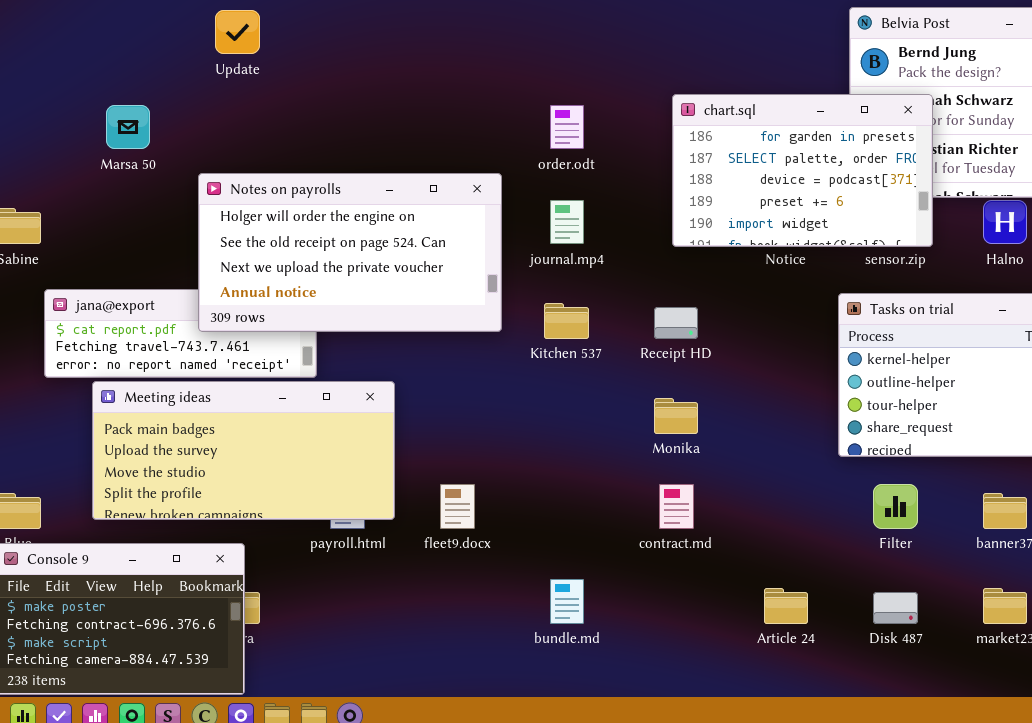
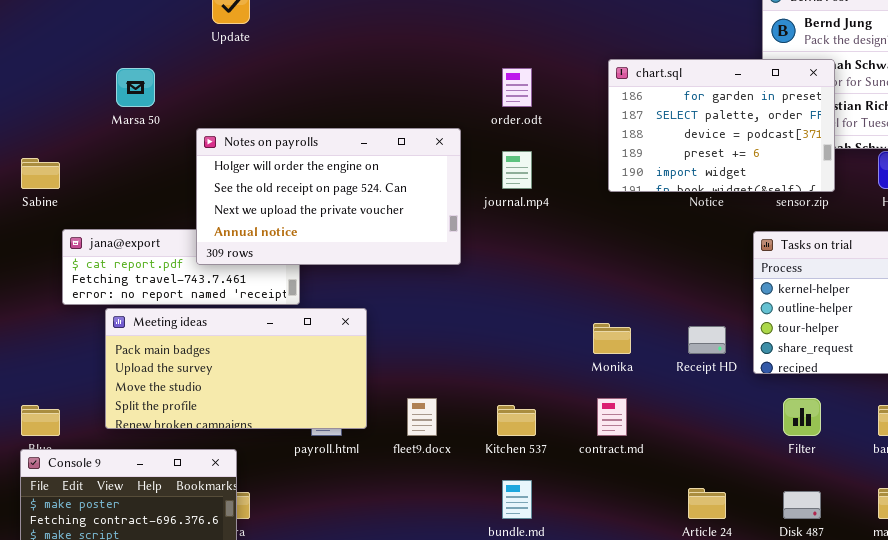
Kitchen 537: [544,303,589,339] -> [497,405,536,436], moved
Receipt HD: [654,307,698,339] -> [688,326,726,354], moved

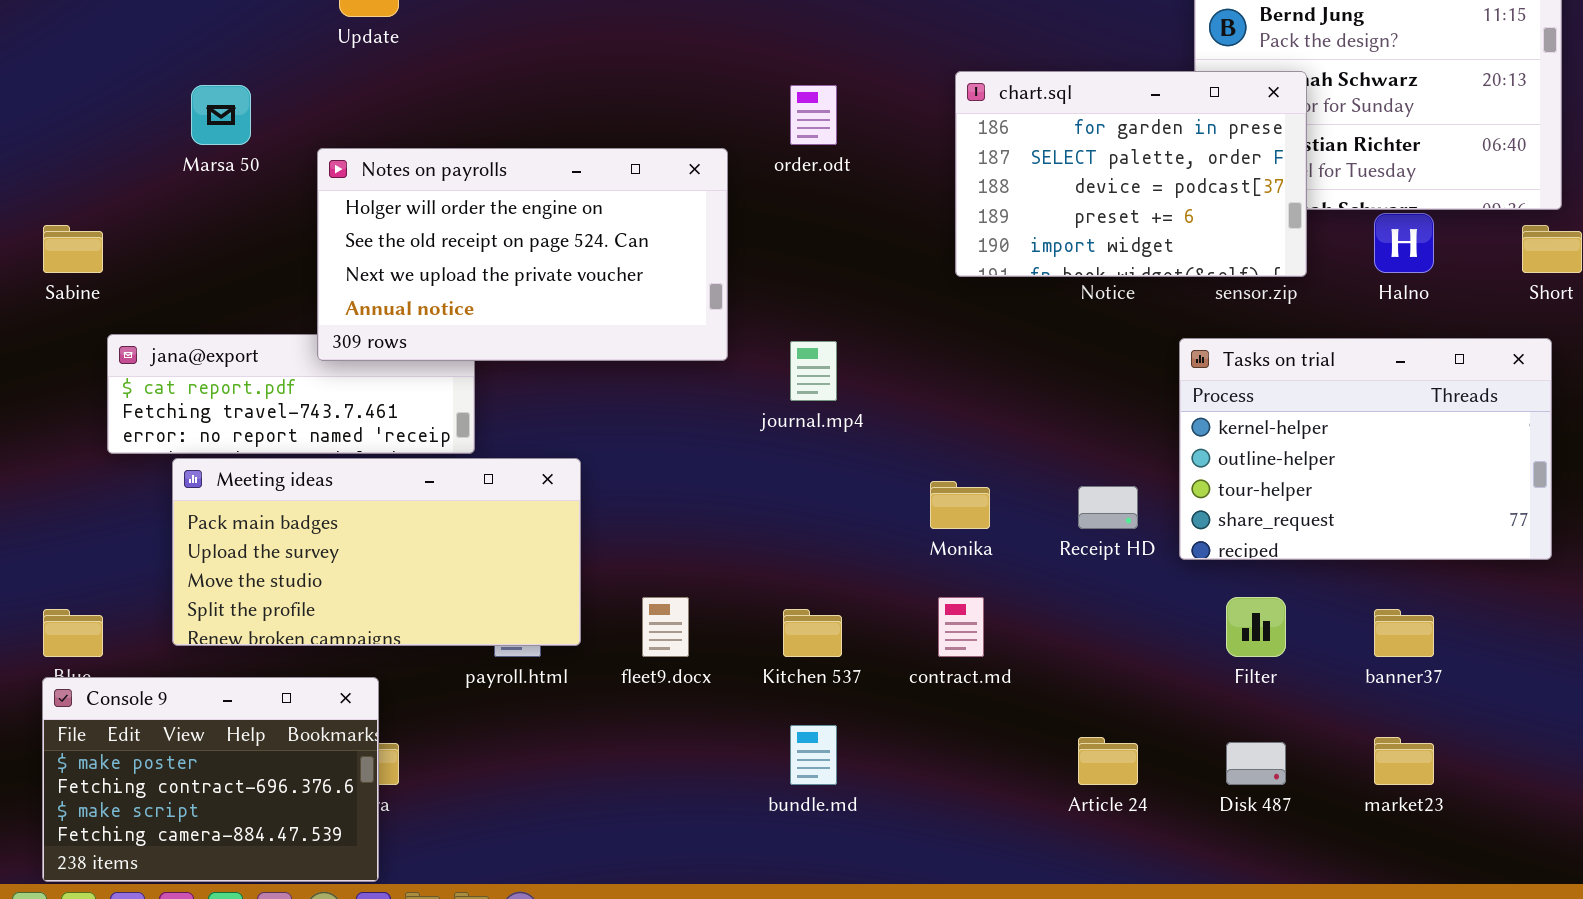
Notes on payrolls: [196,128,461,265] -> [317,148,728,361], moved
journal.mp4: [502,151,532,189] -> [790,341,837,401], moved

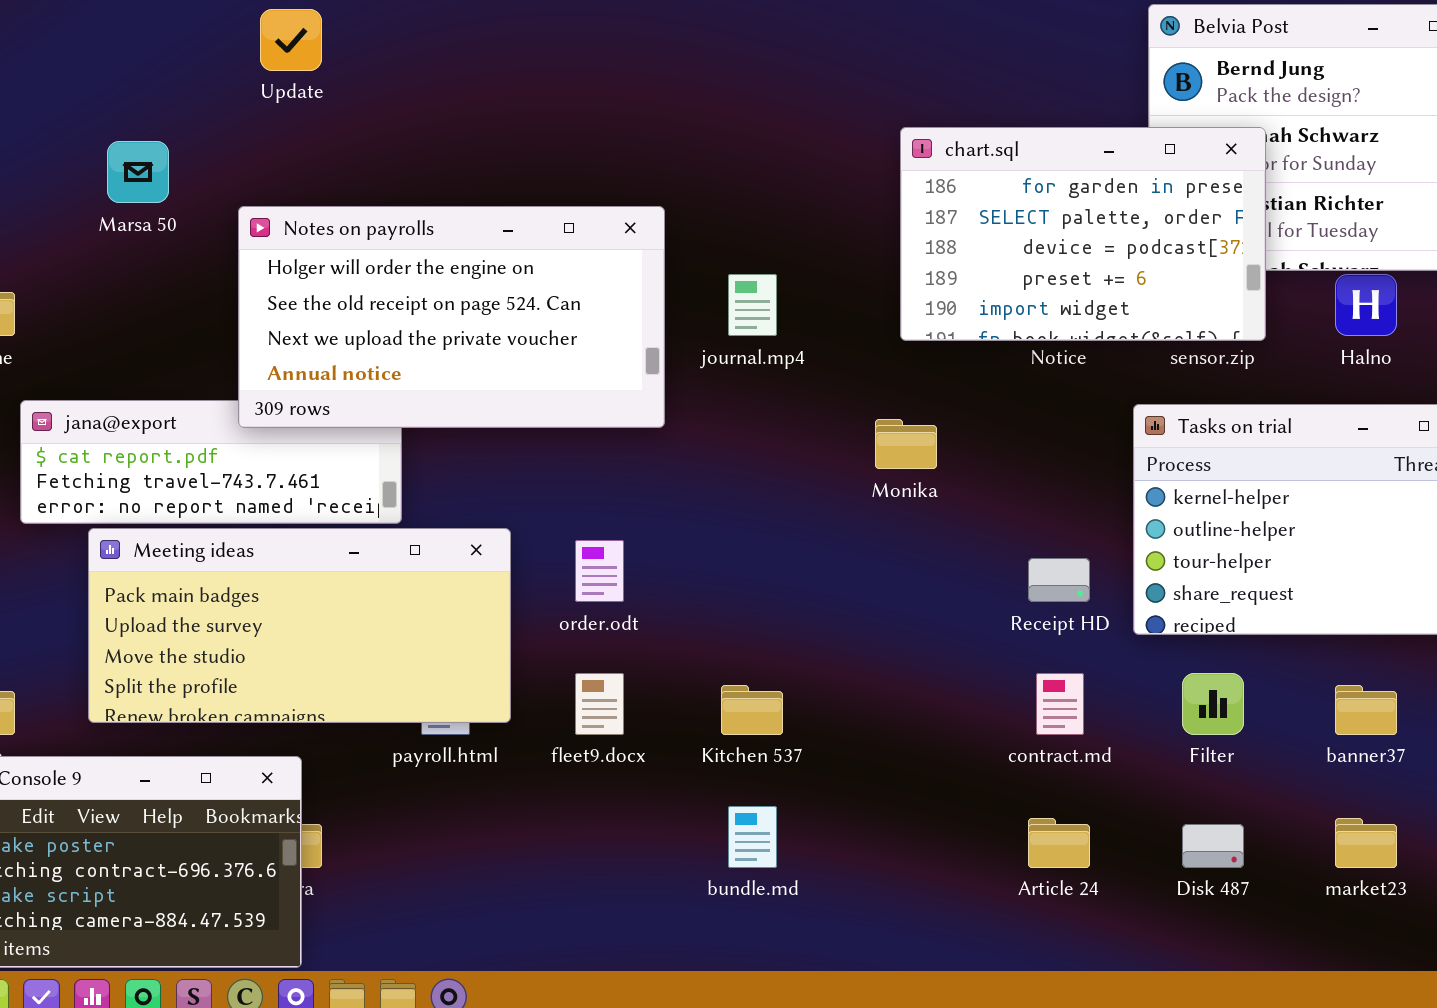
order.odt: [790,85,837,145] -> [575,540,624,602], moved
journal.mp4: [790,341,837,401] -> [728,274,777,336], moved
Monika: [930,481,990,529] -> [875,419,937,469], moved
contract.md: [938,597,984,657] -> [1036,673,1084,735], moved

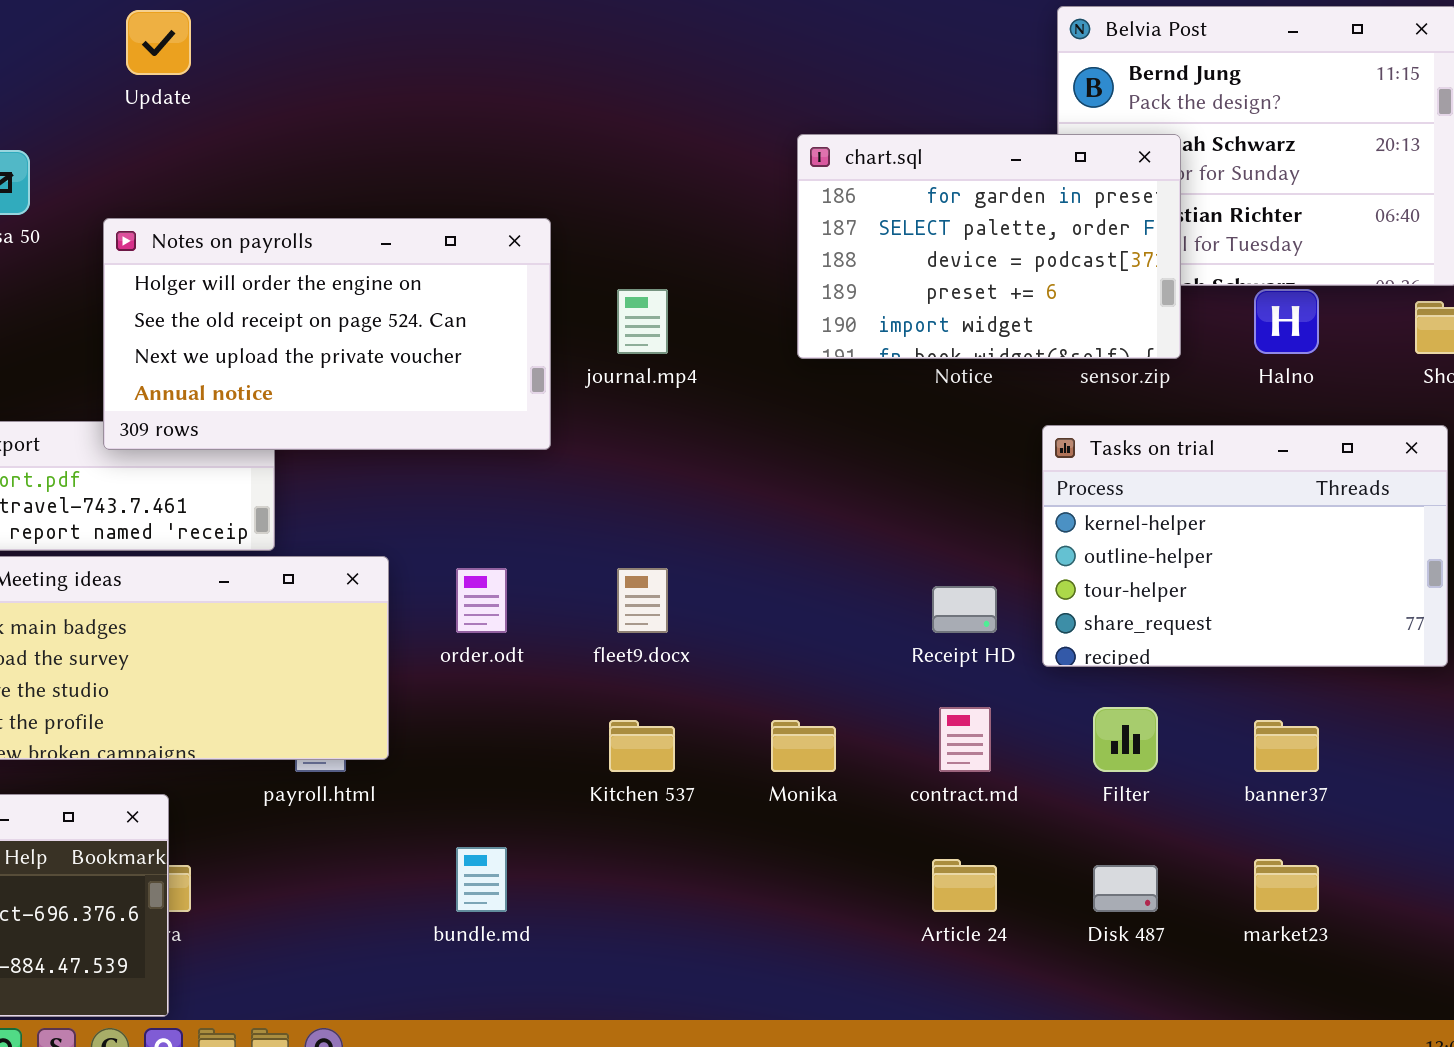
Monika: [875,419,937,469] -> [771,720,836,772], moved
fleet9.docx: [575,673,624,735] -> [617,568,668,633], moved
bundle.md: [728,806,777,868] -> [456,847,507,912], moved

